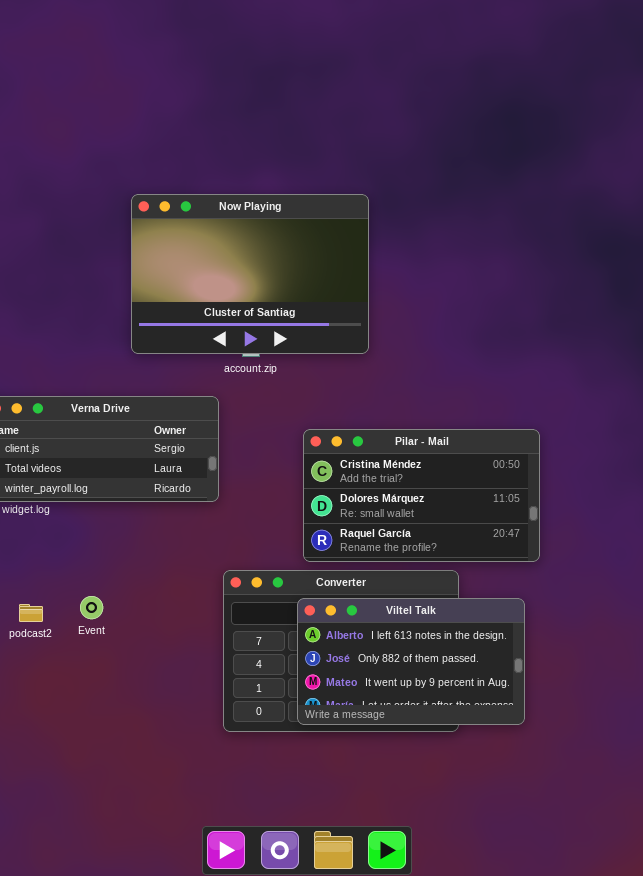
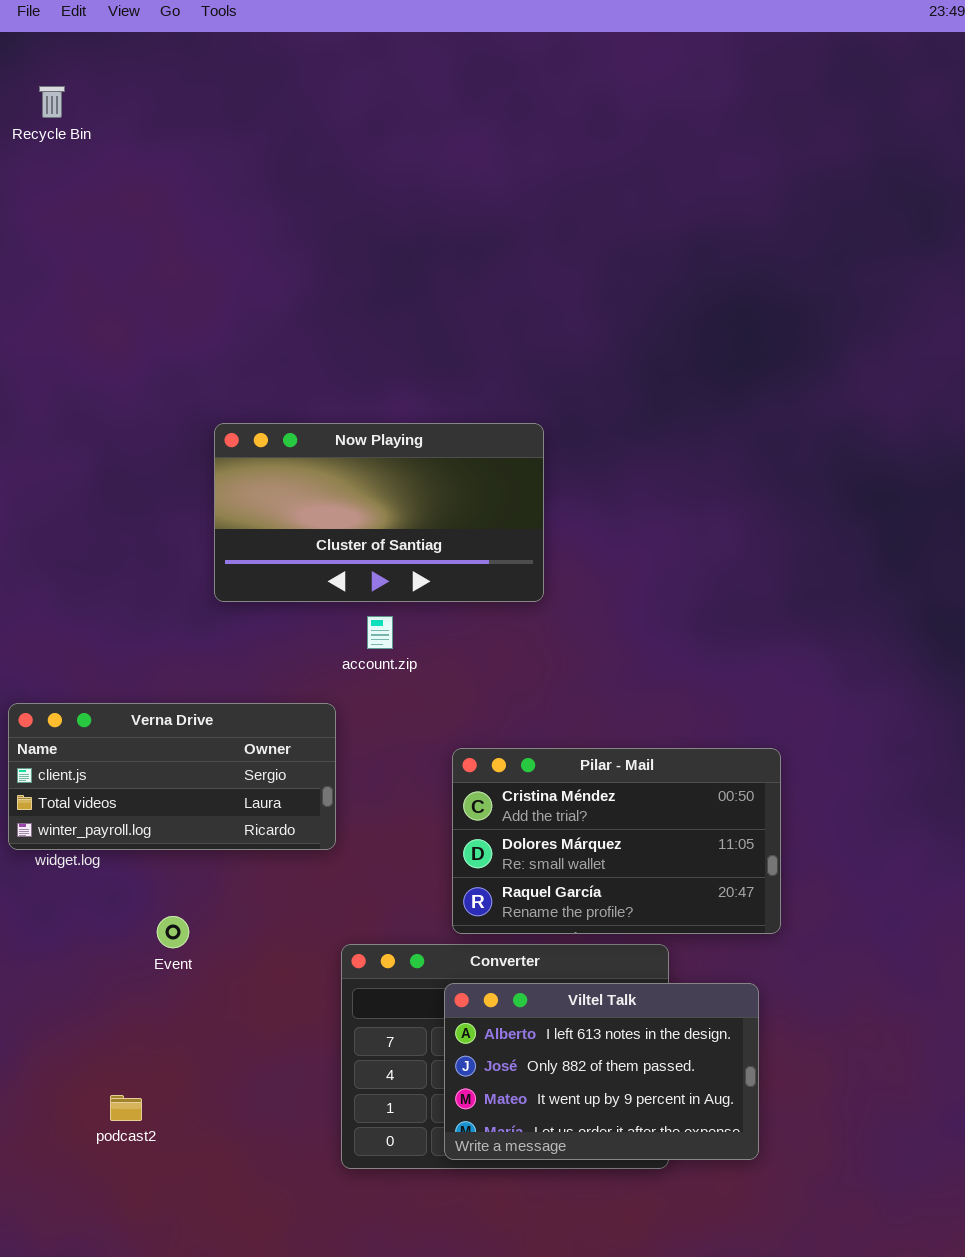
Now Playing: [131,194,369,354] -> [214,423,544,602], resized
Event: [80,596,103,619] -> [157,916,189,948], moved
podcast2: [19,604,43,622] -> [110,1095,142,1121], moved

